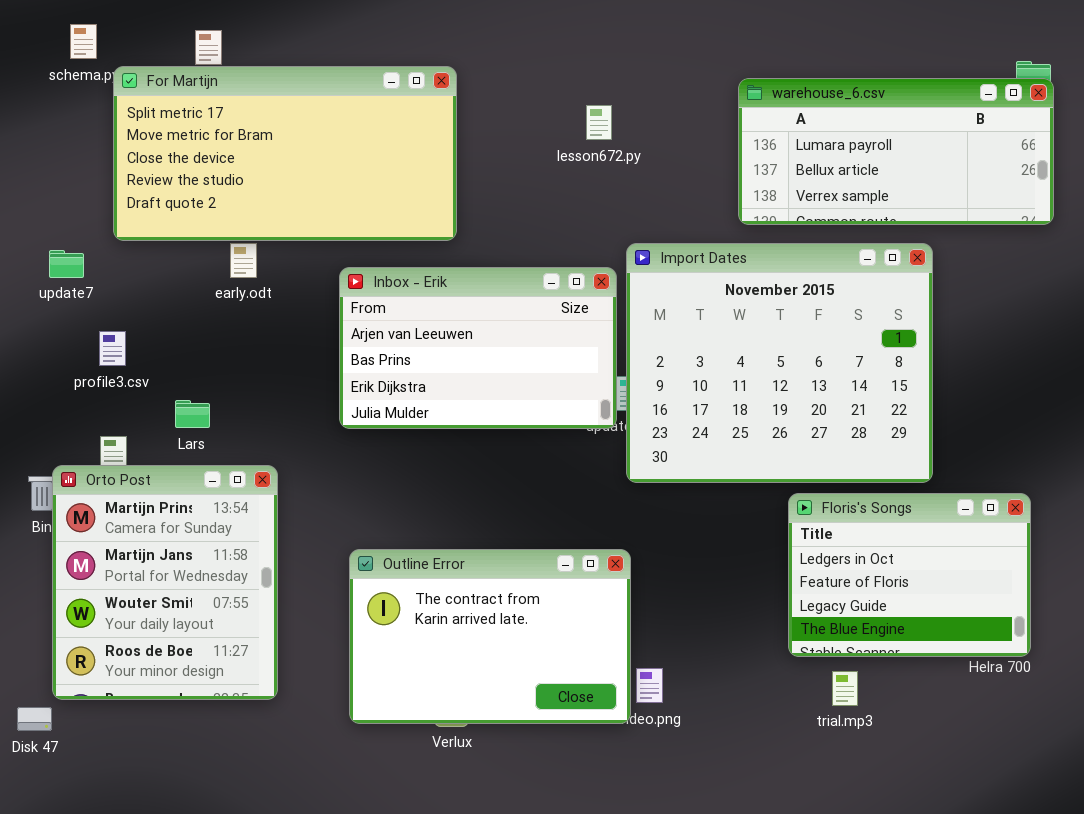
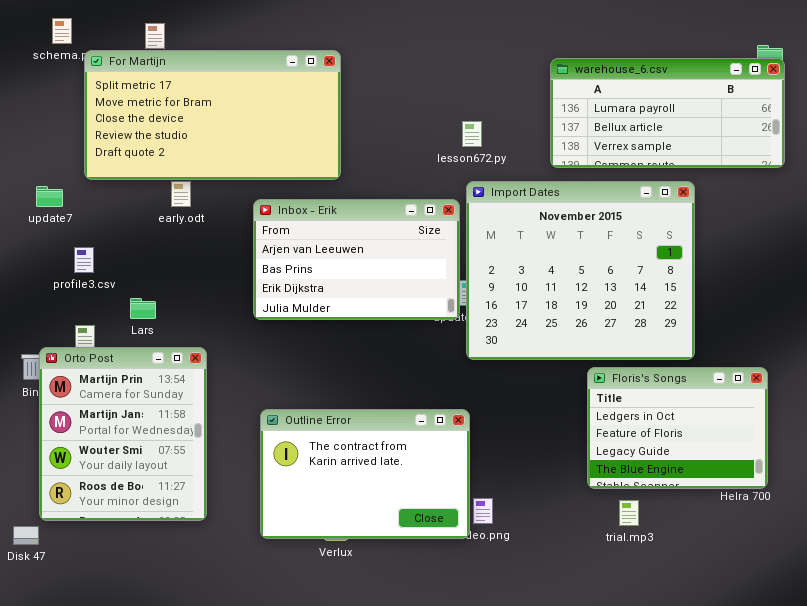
lesson672.py: [586,105,612,140] -> [462,121,482,147], moved

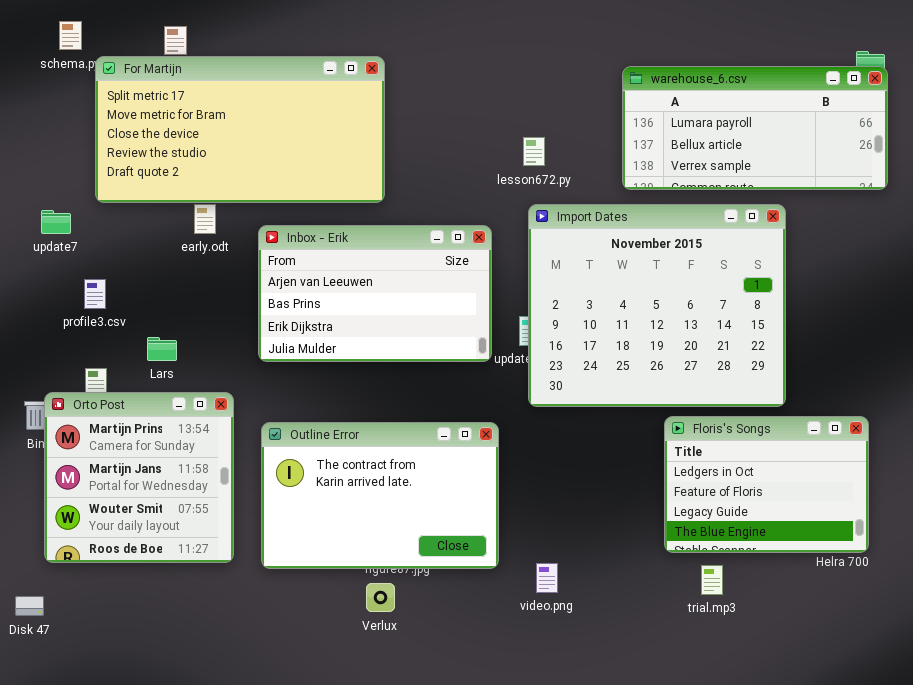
Inbox - Erik: [253,199,460,320] -> [258,225,492,362], moved
Orto Post: [39,347,207,521] -> [44,392,234,563], resized
Outline Error: [260,409,470,539] -> [261,422,499,569], moved

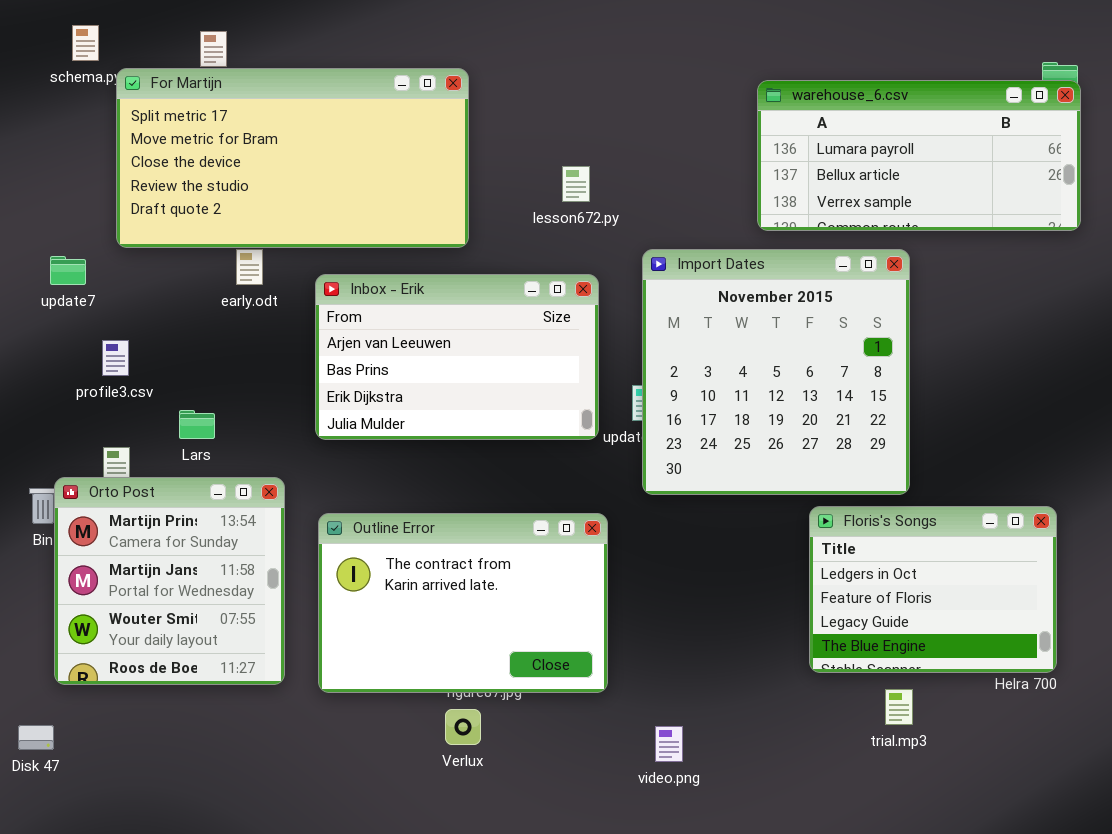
lesson672.py: [523,137,545,166] -> [562,166,590,202], moved
Import Dates: [528,204,786,407] -> [642,249,910,495], resized
video.png: [536,563,558,593] -> [655,726,683,762], moved
trial.mp3: [701,565,723,595] -> [885,689,913,725], moved

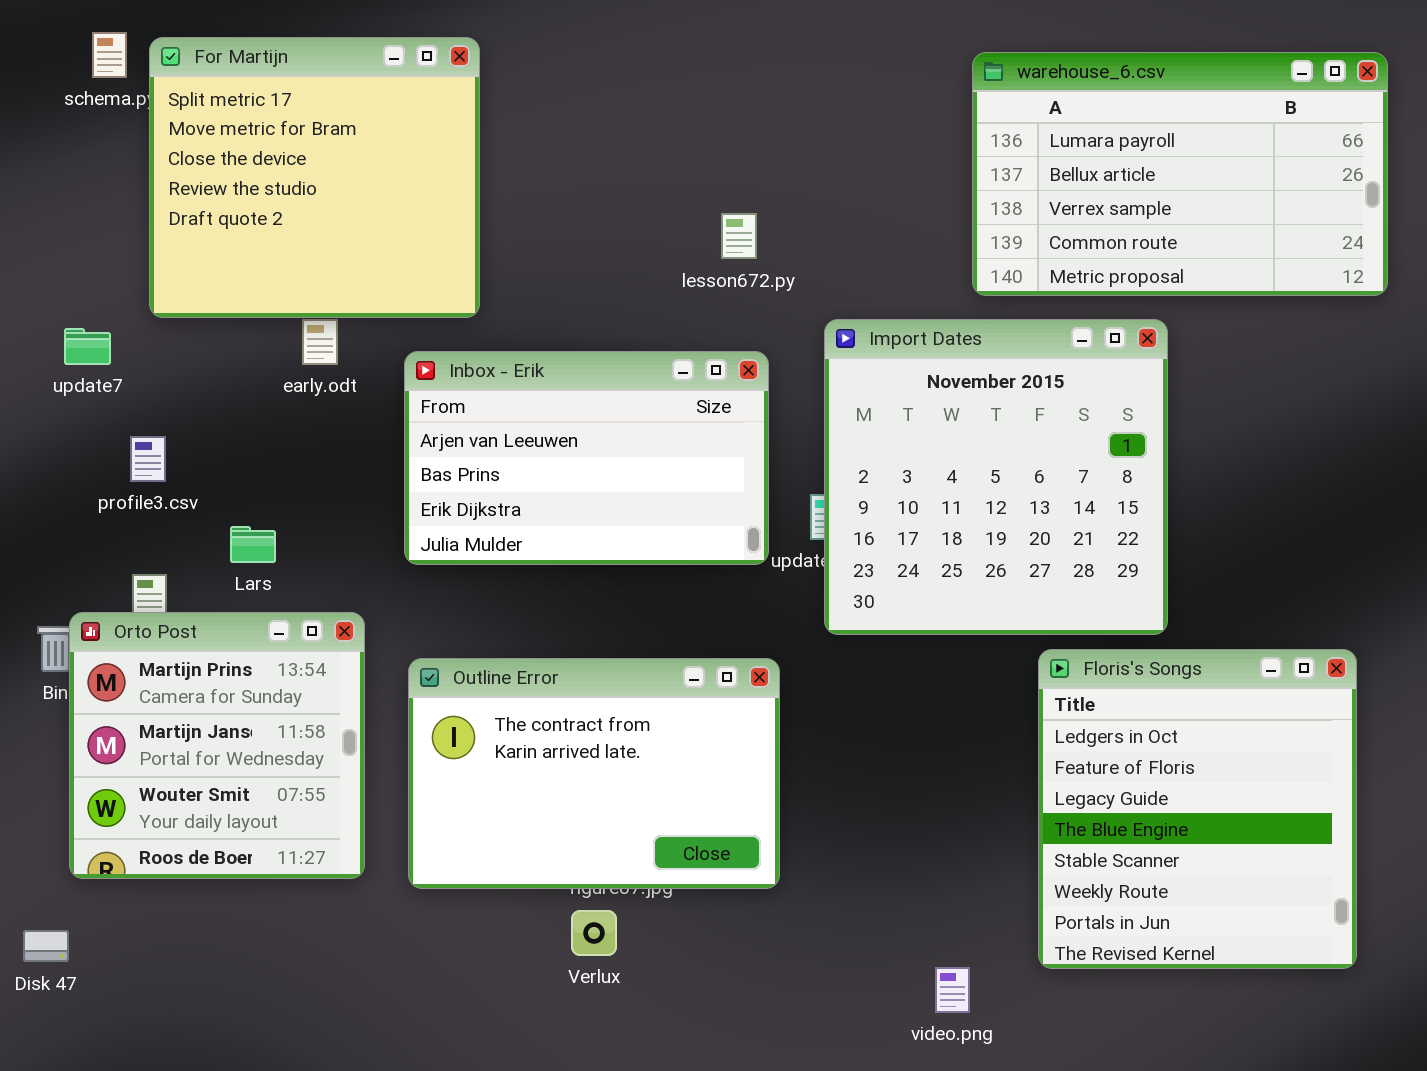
For Martijn: [116,68,469,248] -> [149,37,480,318], resized
warehouse_6.csv: [757,80,1081,231] -> [972,52,1388,296], resized
Floris's Songs: [809,506,1057,673] -> [1038,649,1357,969], resized
video.png: [655,726,683,762] -> [935,967,970,1013], moved

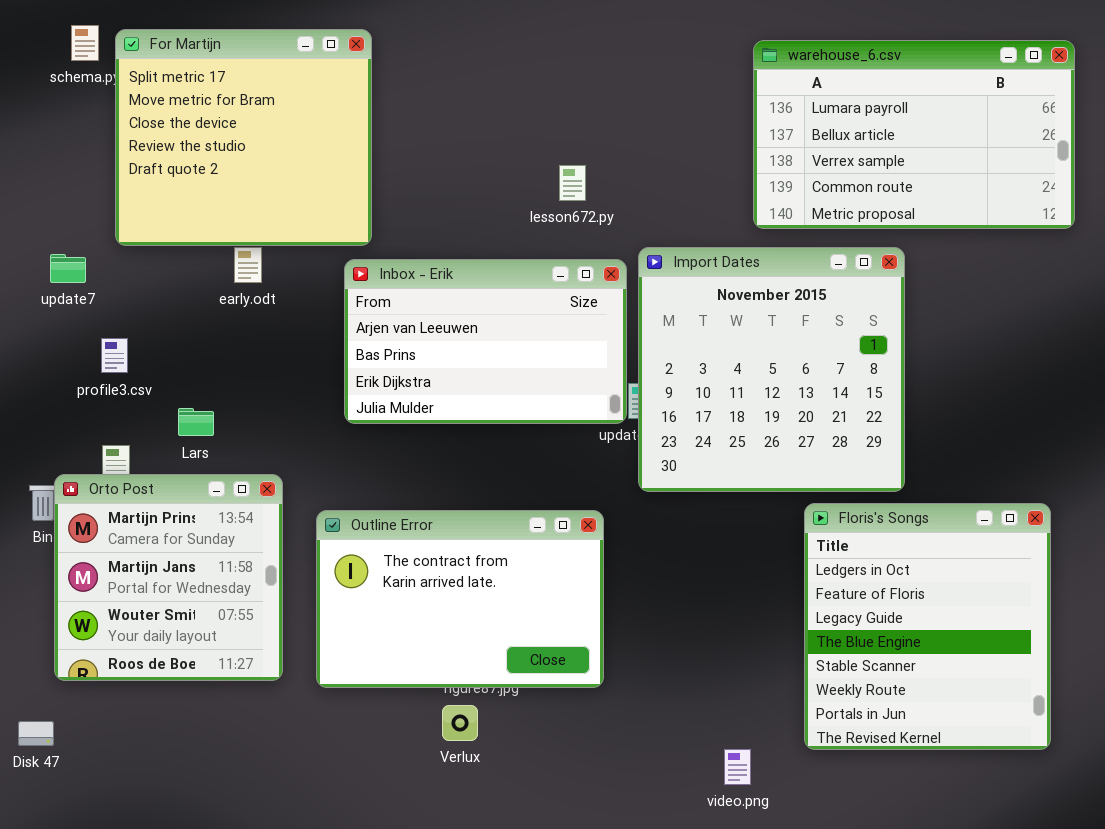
Inbox - Erik: [404,351,769,565] -> [344,259,627,424], moved

